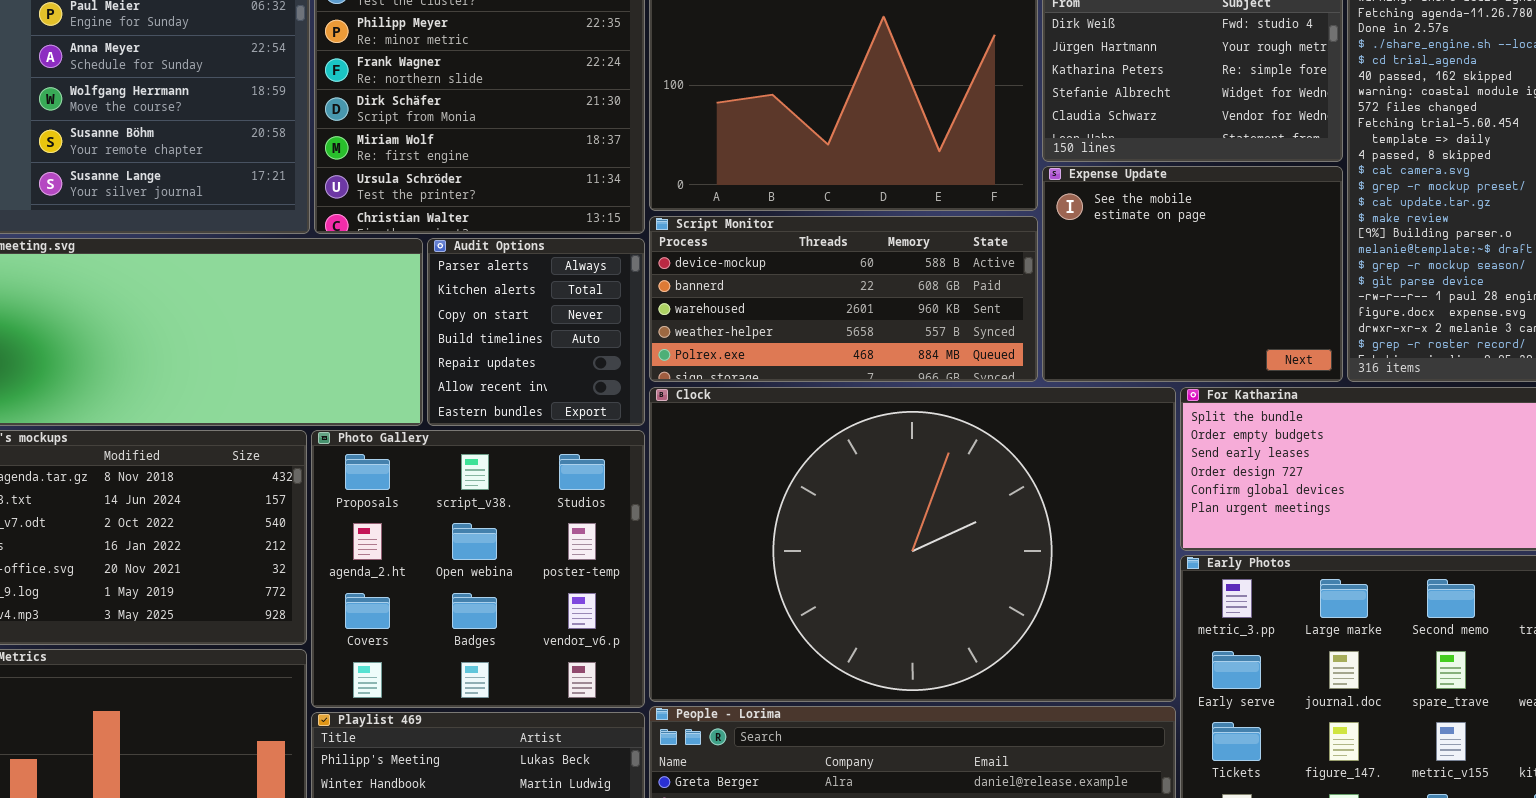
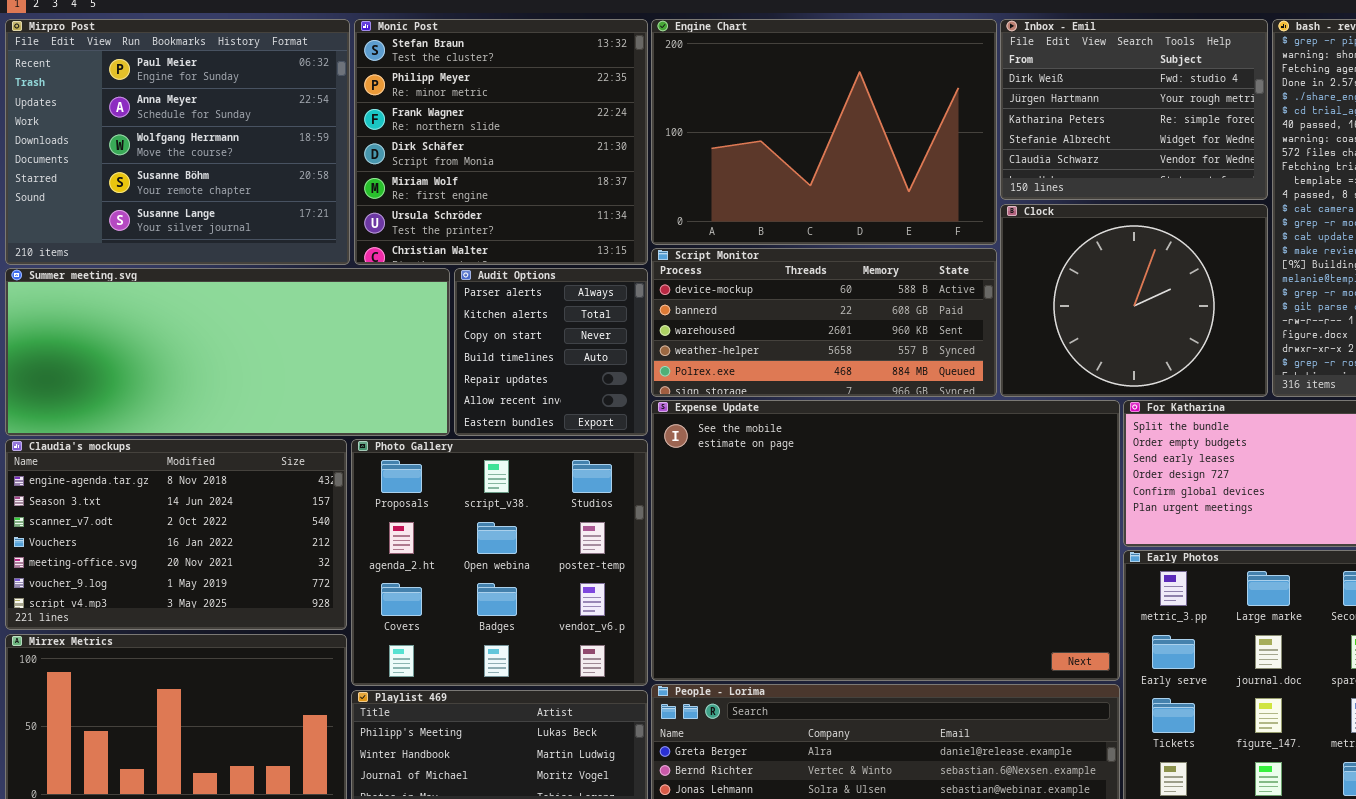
Expense Update: [1042,166,1343,382] -> [651,400,1120,681], moved, resized
Clock: [649,387,1176,702] -> [1000,204,1268,397], moved, resized

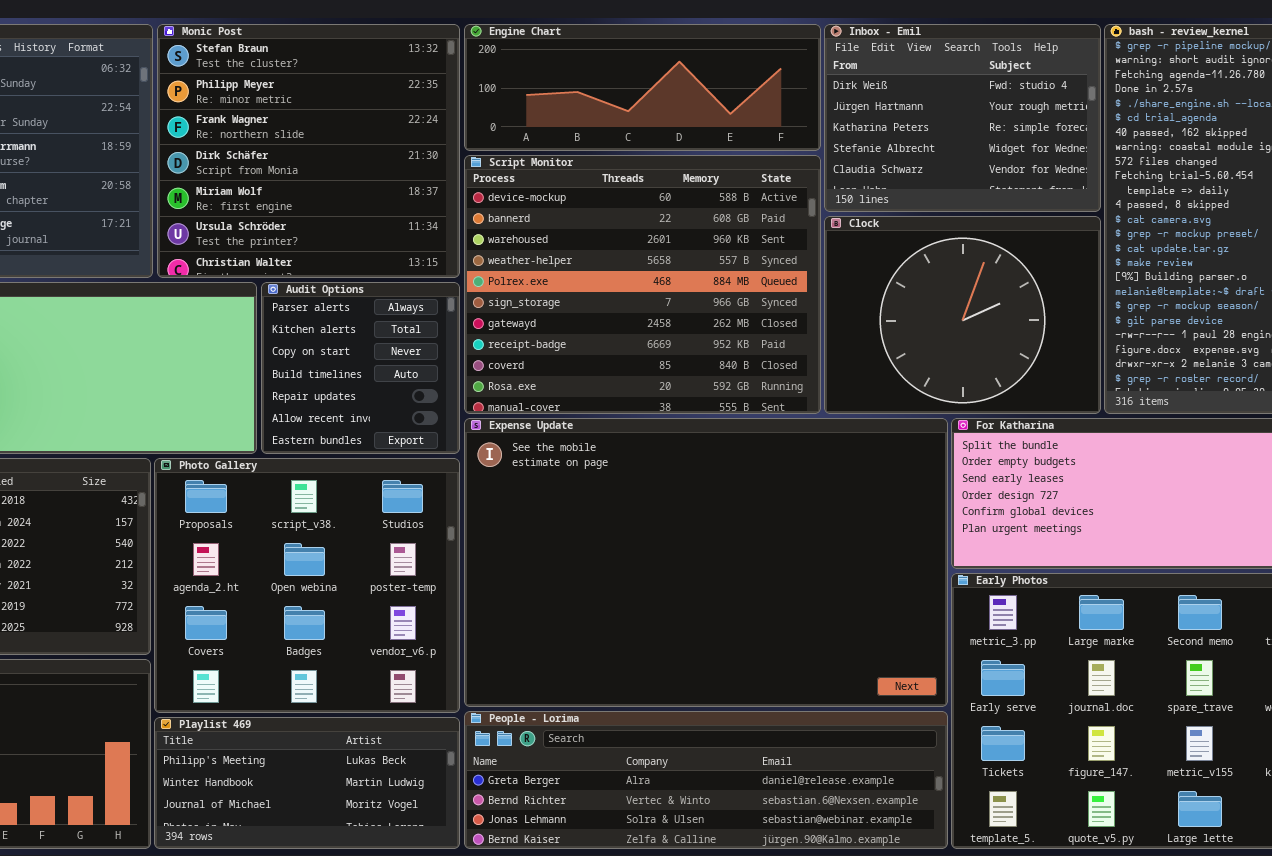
Engine Chart: [651,19,997,245] -> [464,24,821,151], resized
Script Monitor: [651,248,997,397] -> [464,155,821,414], resized

